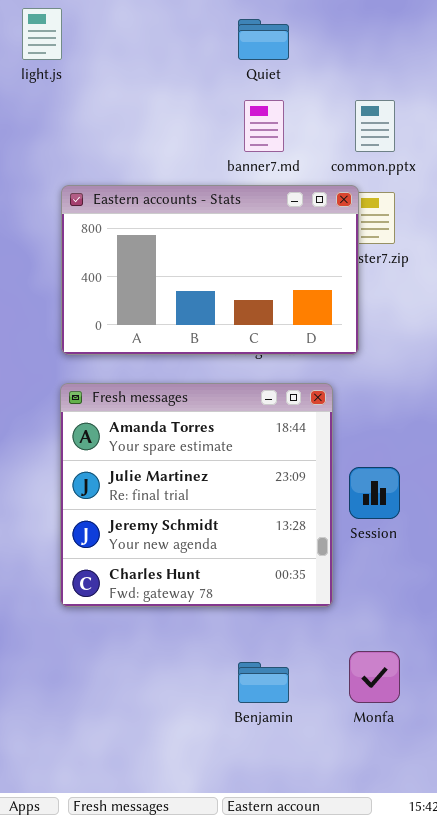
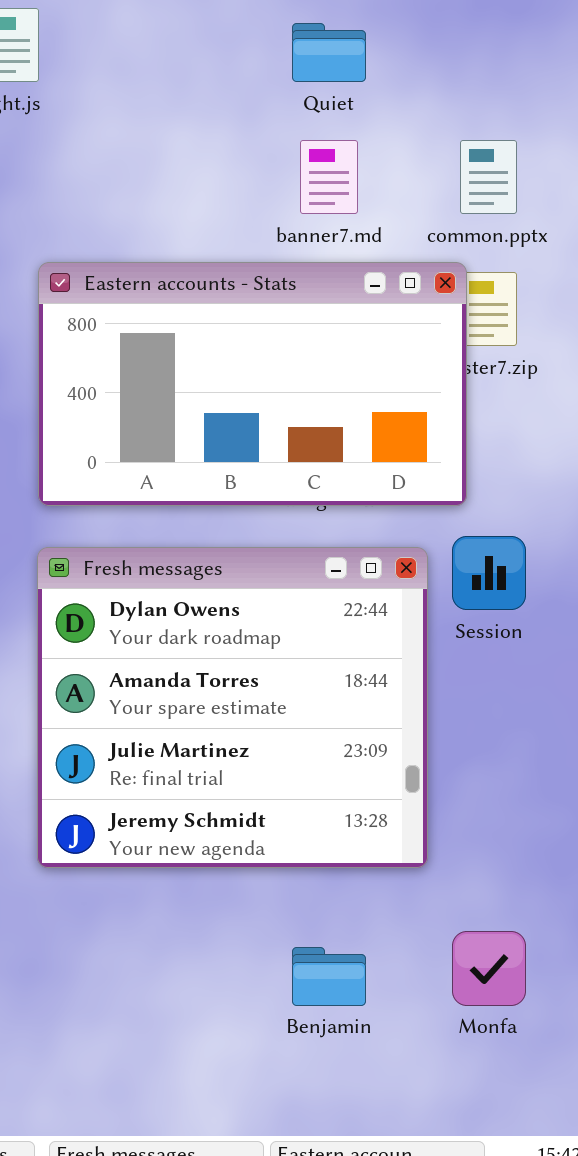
Fresh messages: [60,383,333,607] -> [37,547,428,868], scrolled up 1 row
Session: [349,467,400,519] -> [452,536,526,610], moved

